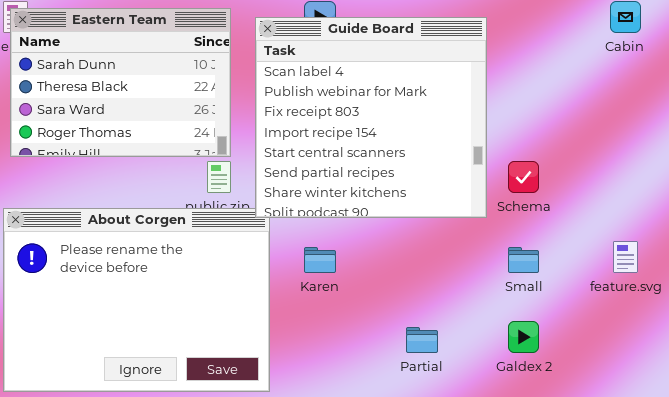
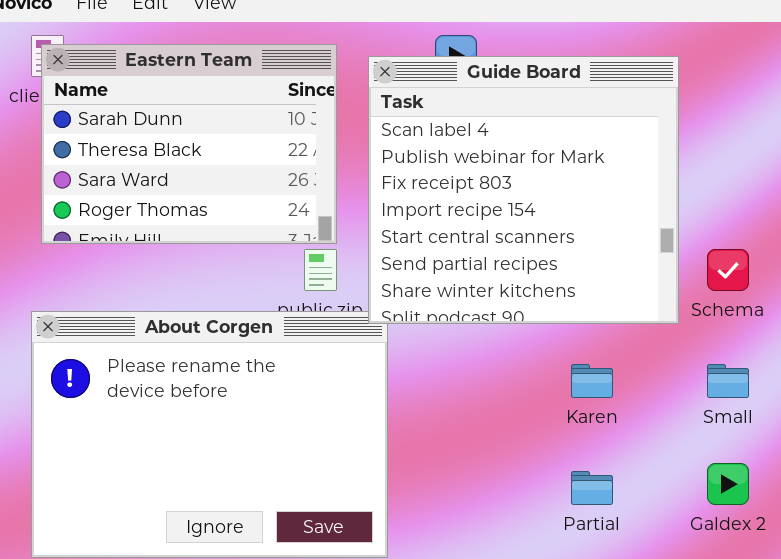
Karen: [304,247,336,273] -> [571,364,613,398], moved

